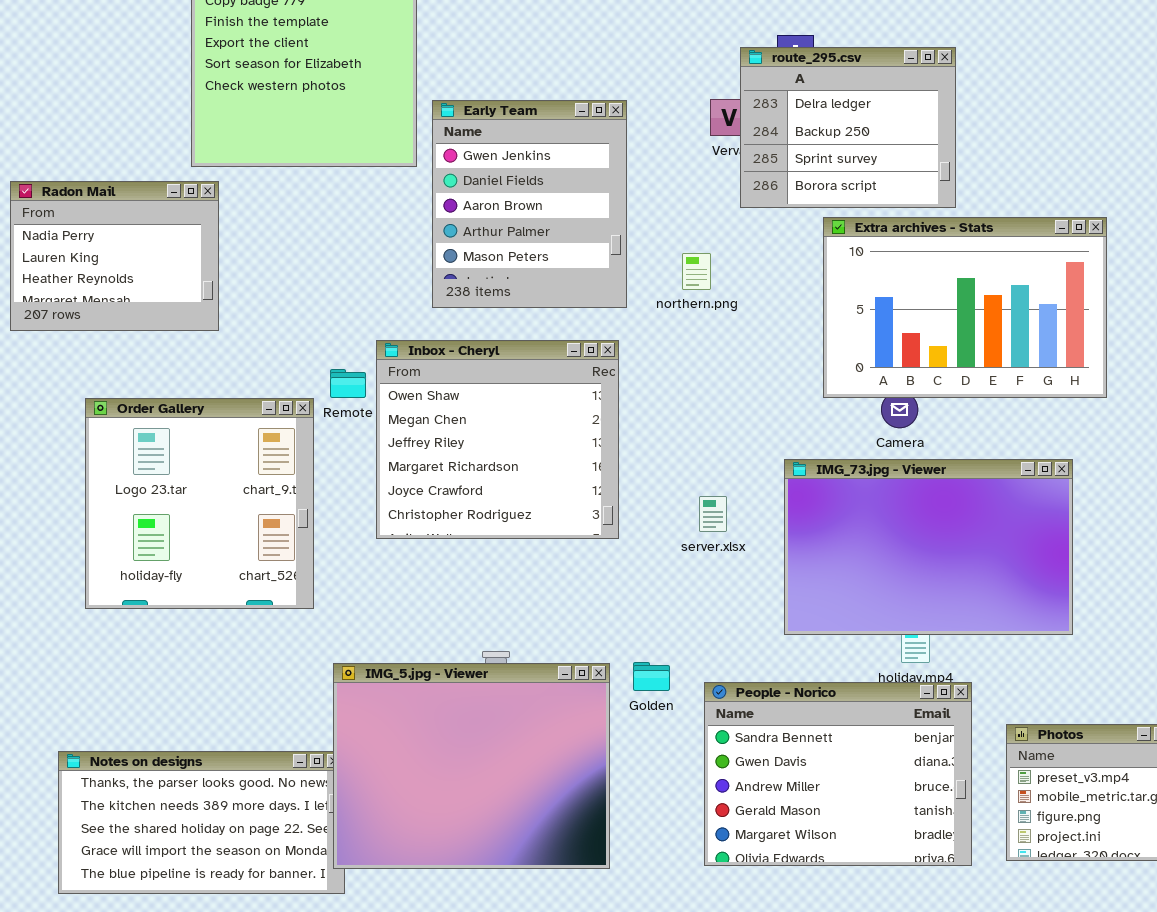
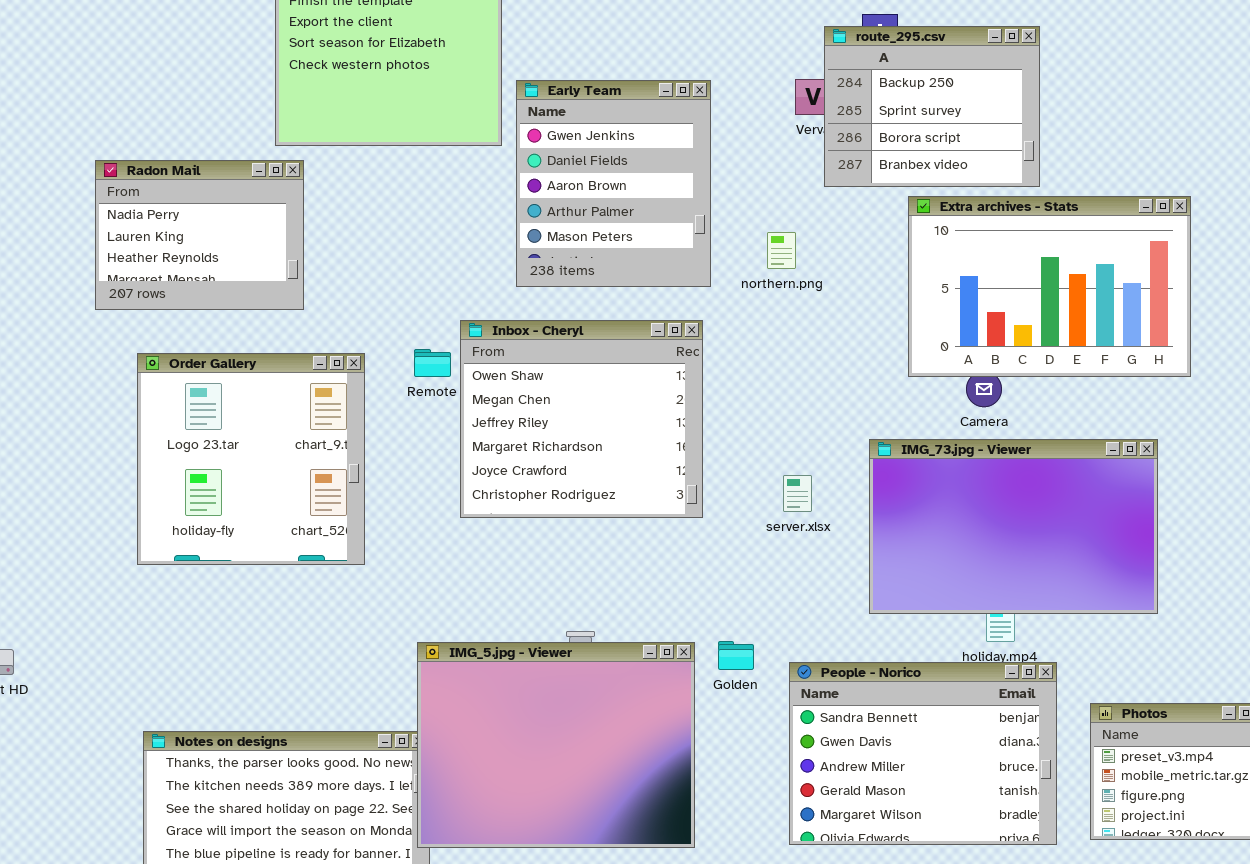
route_295.csv: [740,47,956,208] -> [824,26,1040,187], scrolled down 1 row
Order Gallery: [85,398,314,609] -> [137,353,365,565], moved

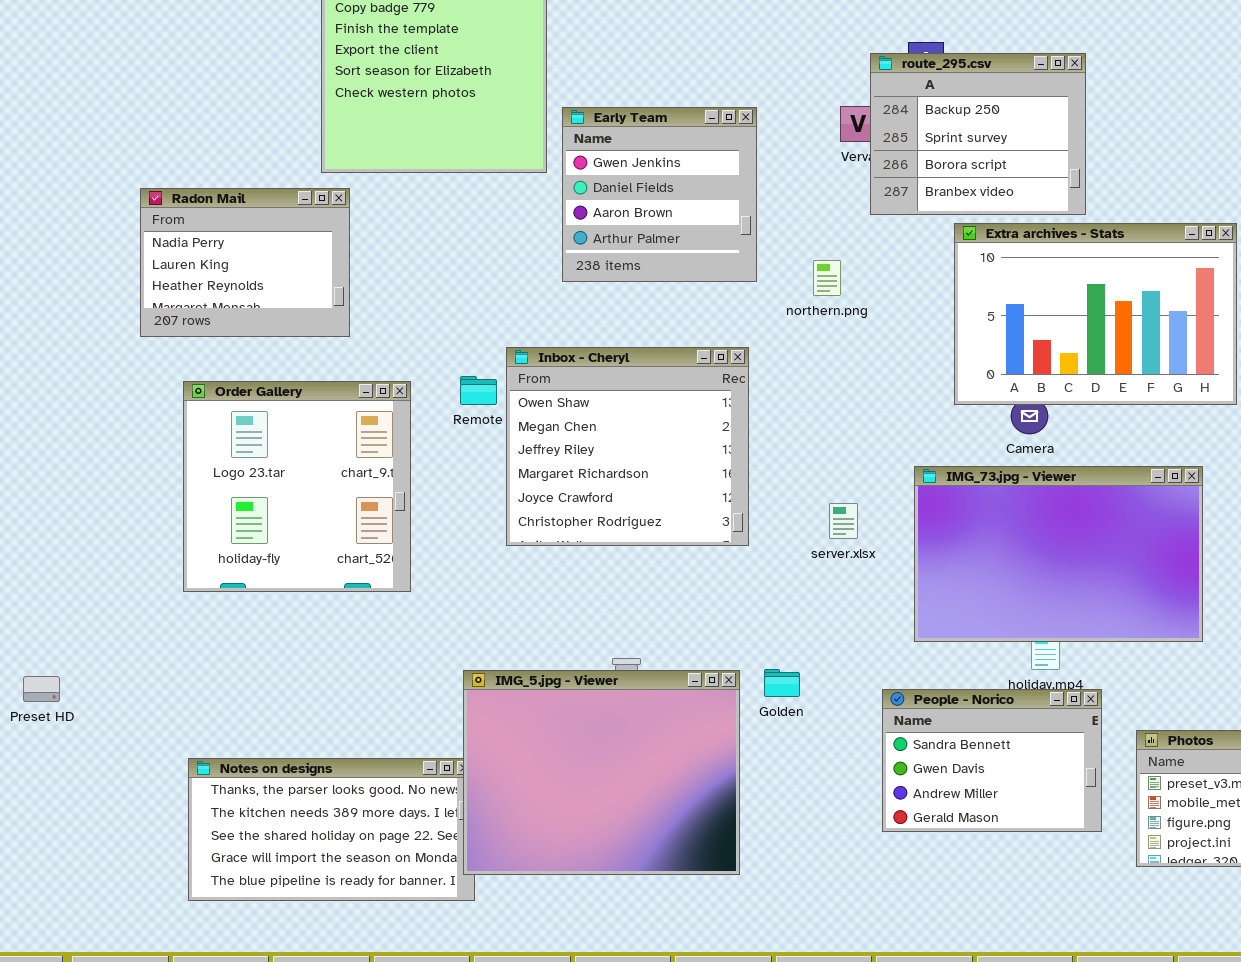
Early Team: [516,80,711,287] -> [562,107,757,282], resized
People - Norico: [789,662,1057,845] -> [882,689,1102,832], resized

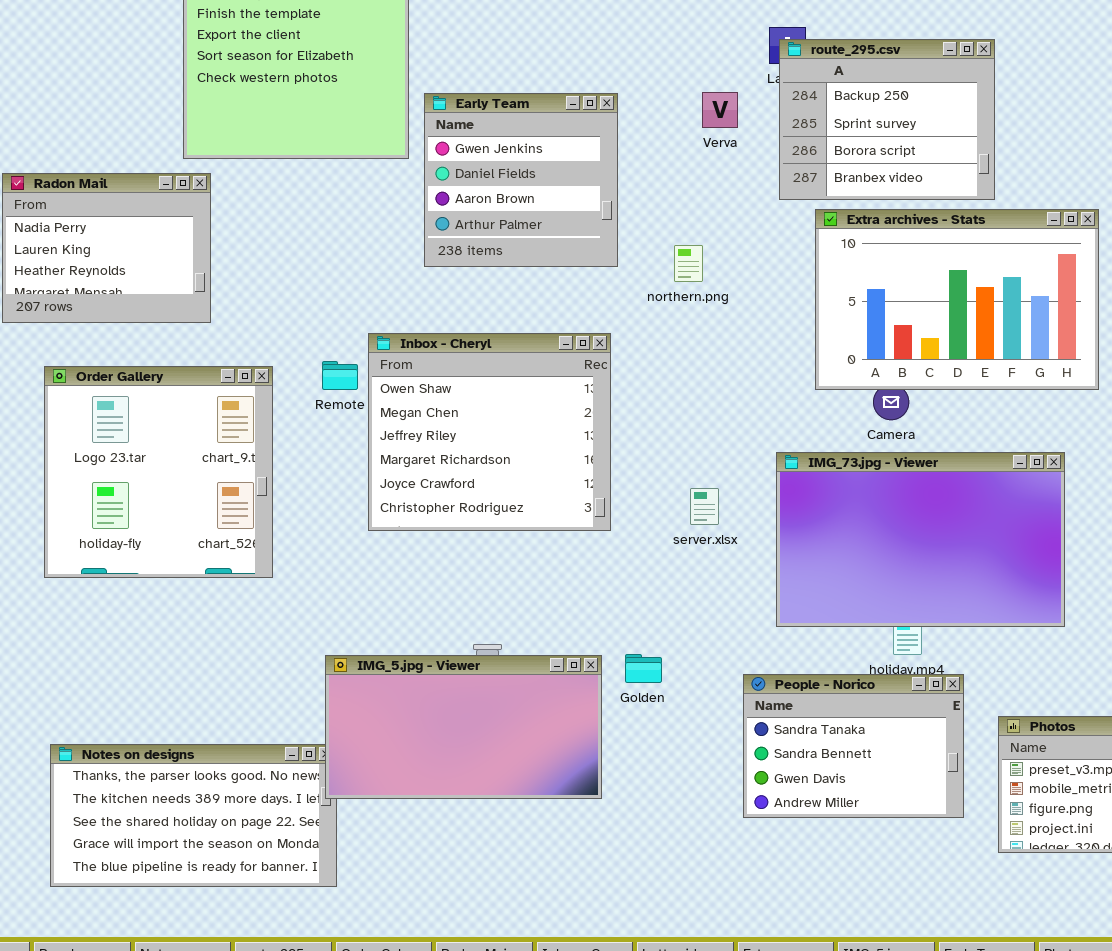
route_295.csv: [870,53,1086,215] -> [779,39,995,200], moved
IMG_5.jpg - Viewer: [463,670,740,875] -> [325,655,602,799], resized
People - Norico: [882,689,1102,832] -> [743,674,964,818], scrolled up 1 row

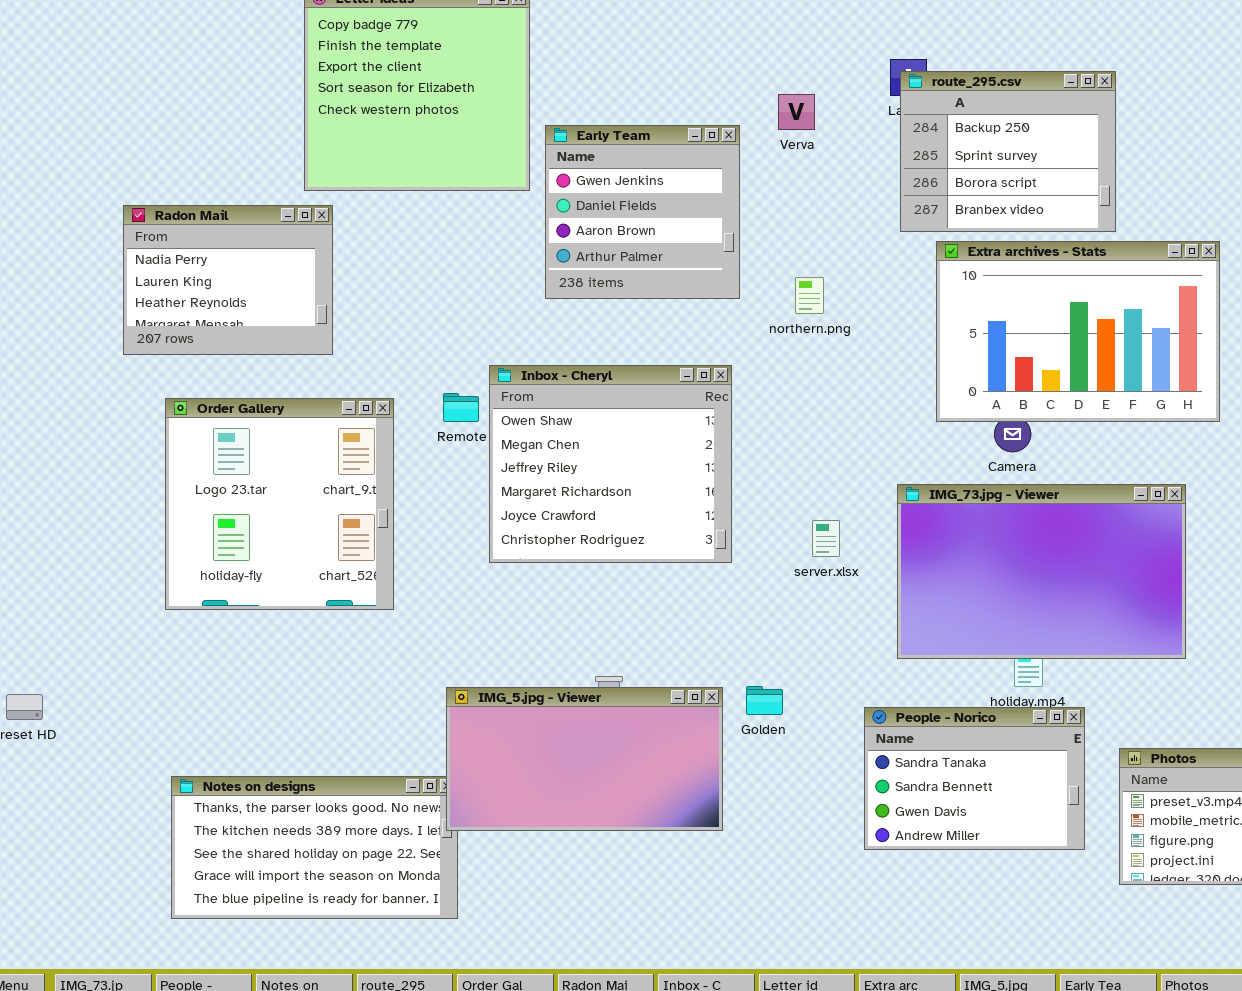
Verva: [702,92,738,128] -> [778,94,815,130], moved

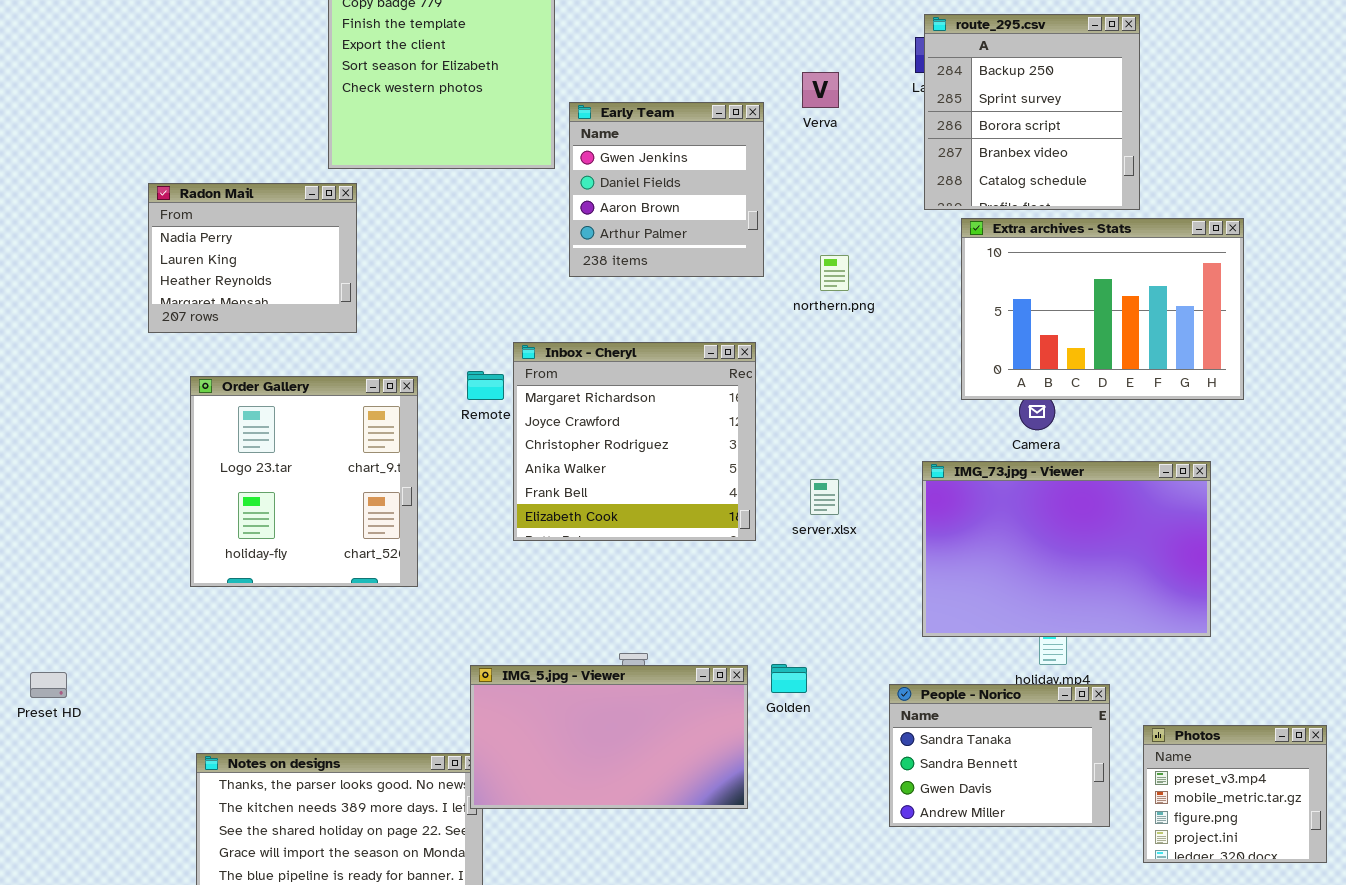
route_295.csv: [900,71,1116,232] -> [924,14,1140,210], resized
Inbox - Cheryl: [489,365,732,563] -> [513,342,756,541], scrolled down 3 rows
server.xlsx: [812,520,840,557] -> [810,479,839,515], moved

